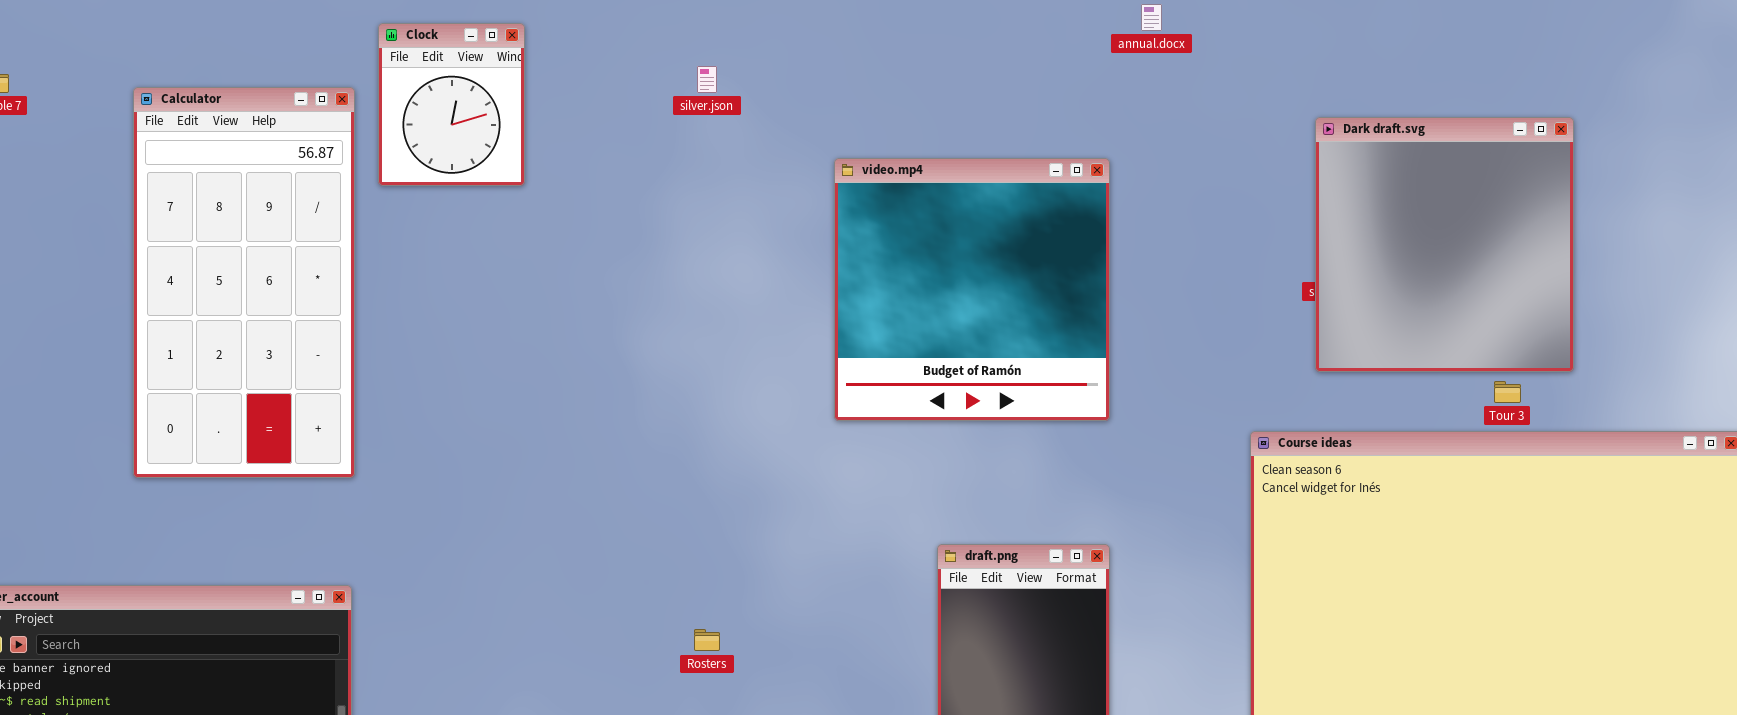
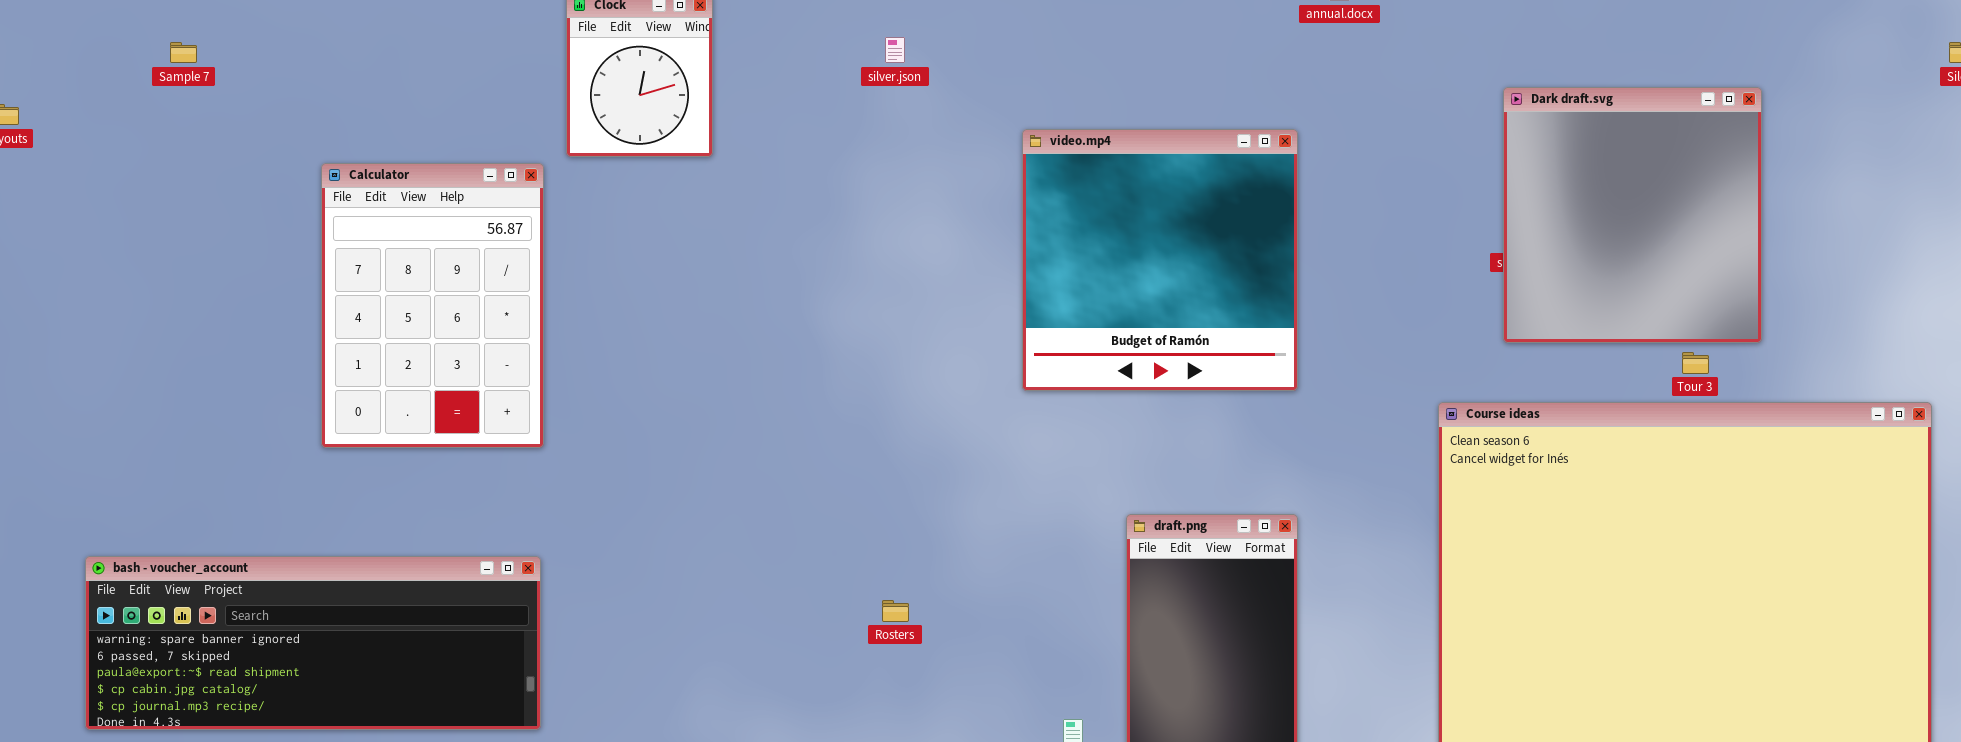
Calculator: [133,87,355,478] -> [321,163,544,448], resized

